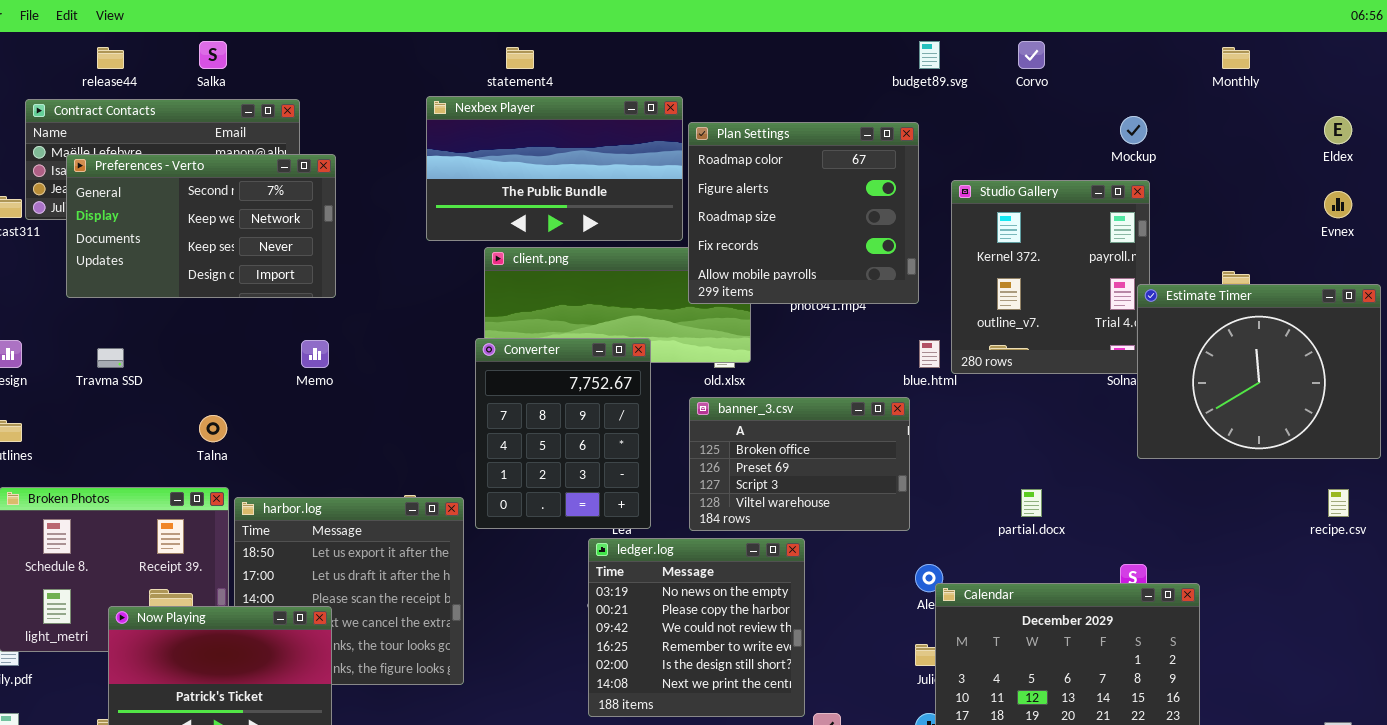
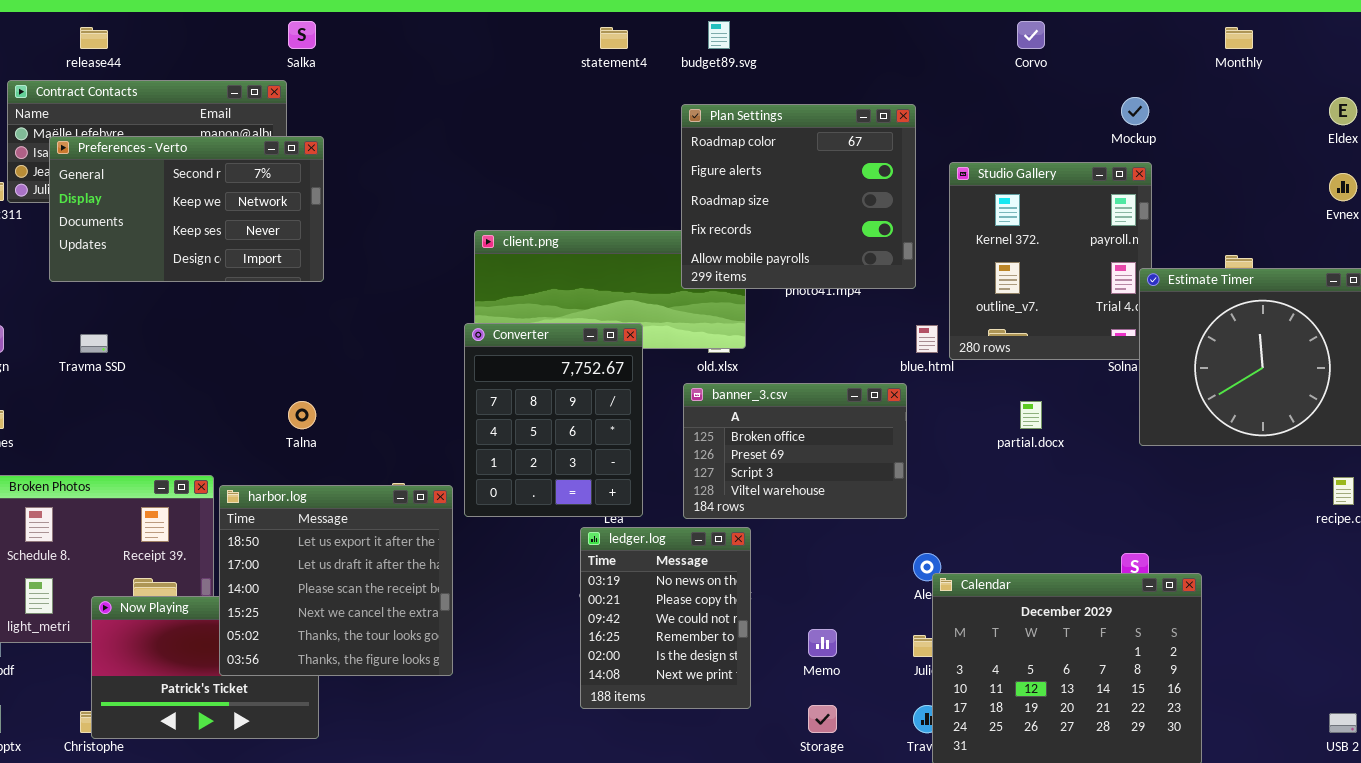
Salka: [199,41,227,69] -> [288,21,316,49], moved
budget89.svg: [919,41,940,69] -> [708,21,730,49], moved
statement4: [506,47,534,69] -> [600,27,628,49], moved
Nexbex Player: [426,96,683,241] -> none, closed
Memo: [301,340,329,368] -> [808,629,837,657], moved
Talna: [199,415,227,442] -> [288,401,316,429], moved
partial.docx: [1021,489,1042,517] -> [1020,401,1042,429], moved
harbor.log: [234,497,464,685] -> [219,485,453,676], raised
ledger.log: [588,538,805,717] -> [580,527,751,709], resized

